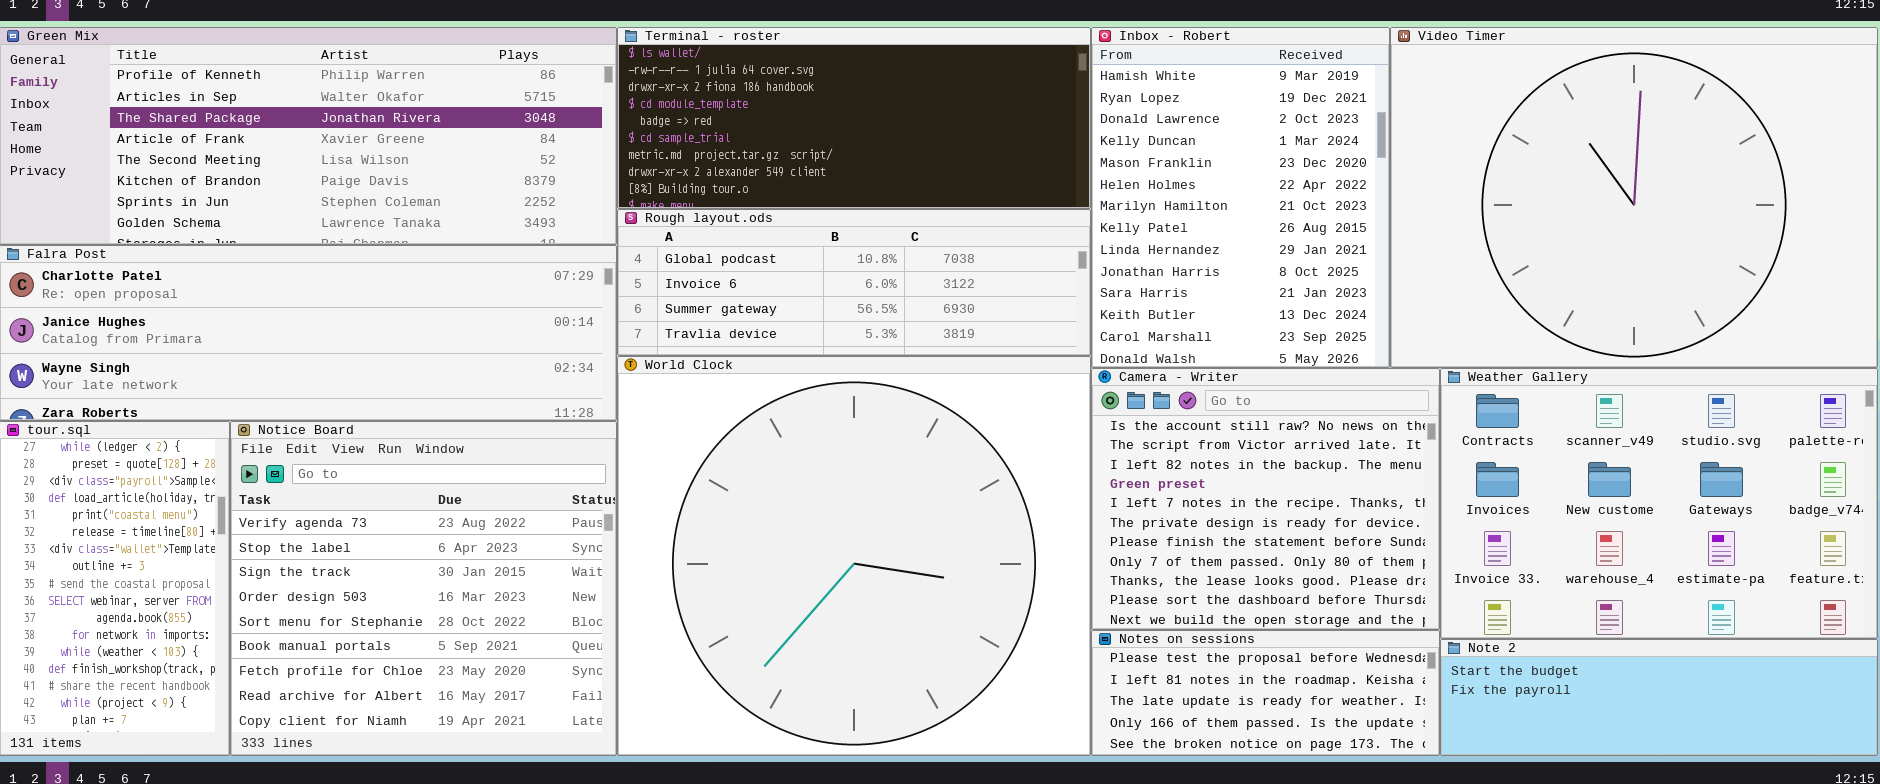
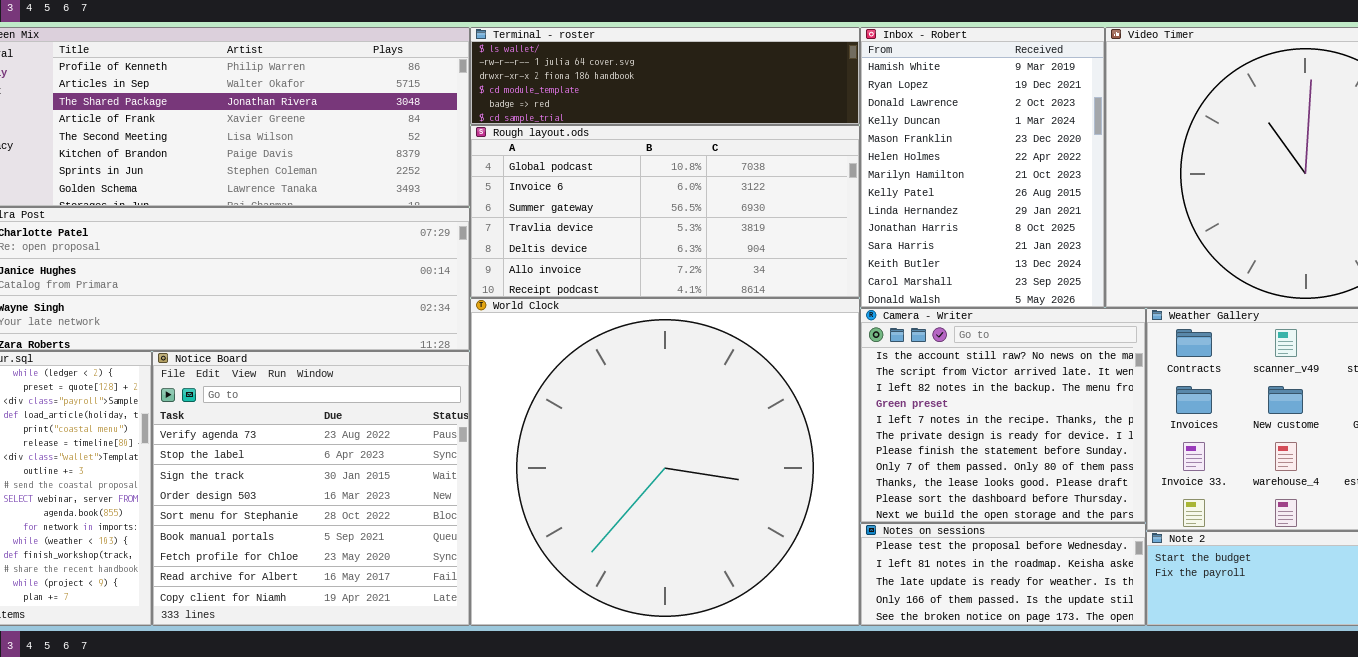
Terminal - roster: [617,27,1091,209] -> [470,27,860,125], resized
Rough layout.ods: [617,209,1091,356] -> [470,125,860,298], resized

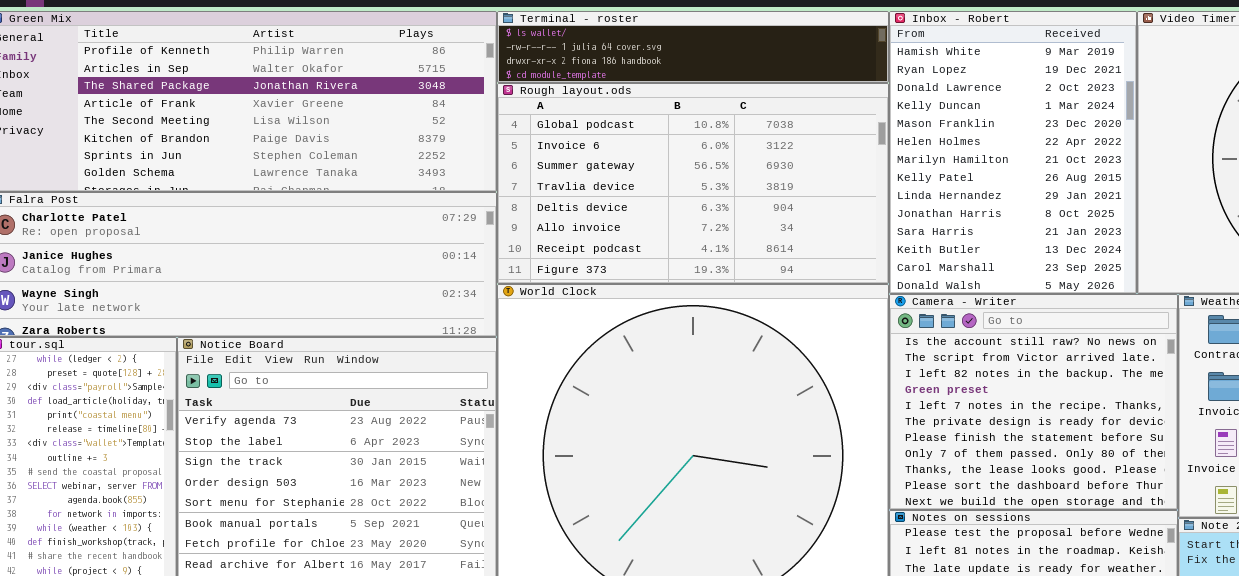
Terminal - roster: [470,27,860,125] -> [497,11,889,83], resized
Rough layout.ods: [470,125,860,298] -> [497,83,889,284], resized

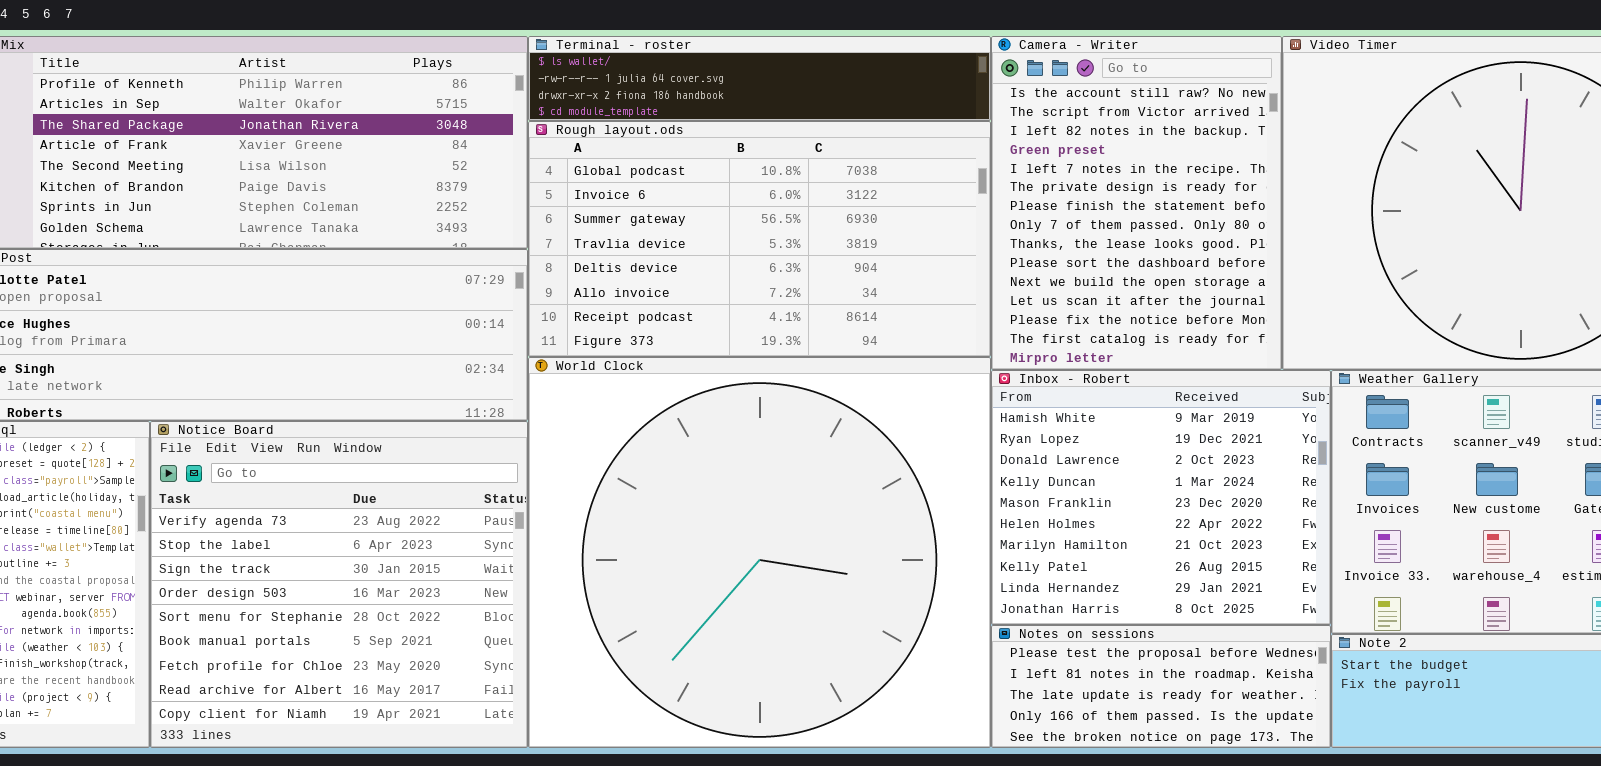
Inbox - Robert: [889,11,1137,294] -> [991,370,1331,625], moved, resized
Camera - Writer: [889,294,1178,510] -> [991,36,1282,370], moved, resized

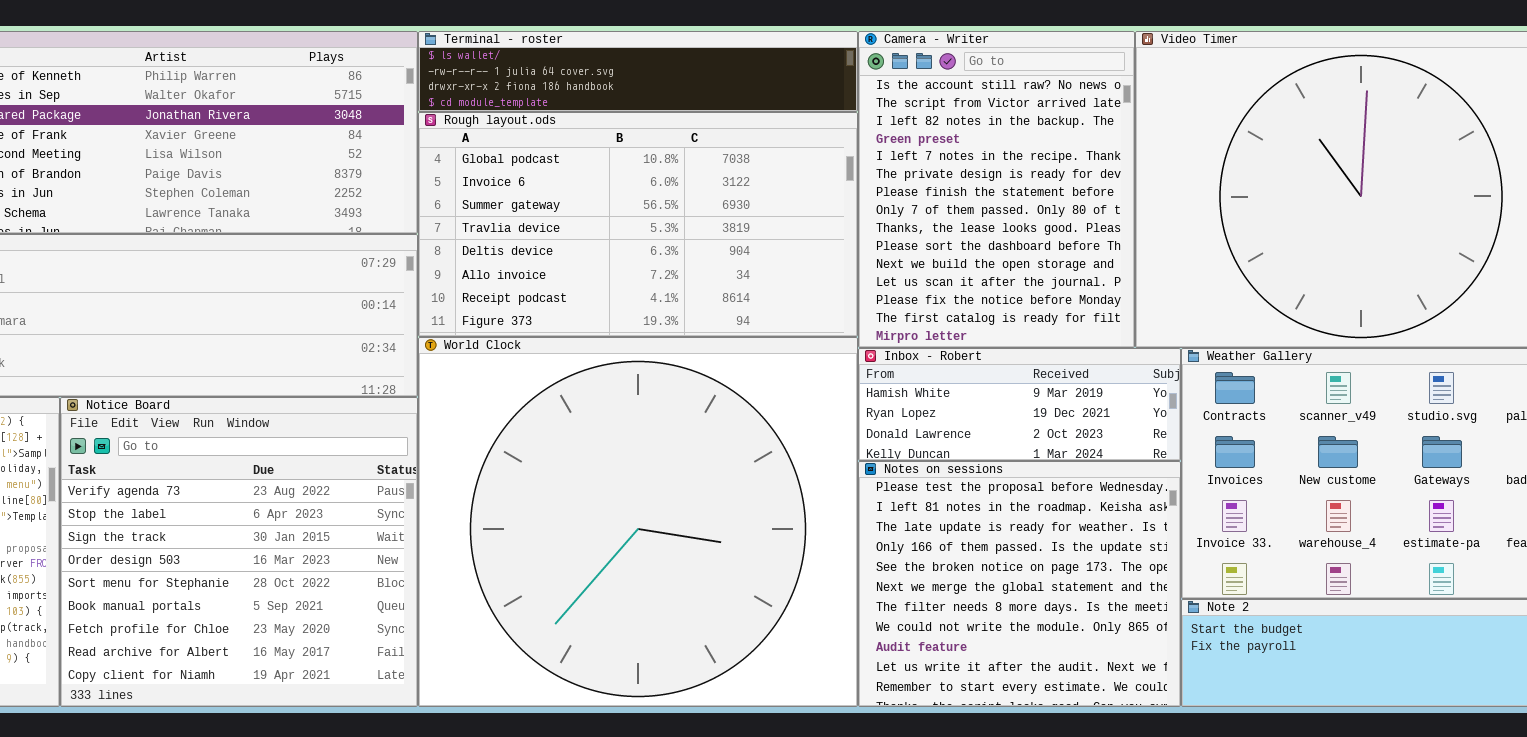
Inbox - Robert: [991,370,1331,625] -> [858,348,1181,461], resized
Notes on sessions: [991,625,1331,748] -> [858,461,1181,707], resized

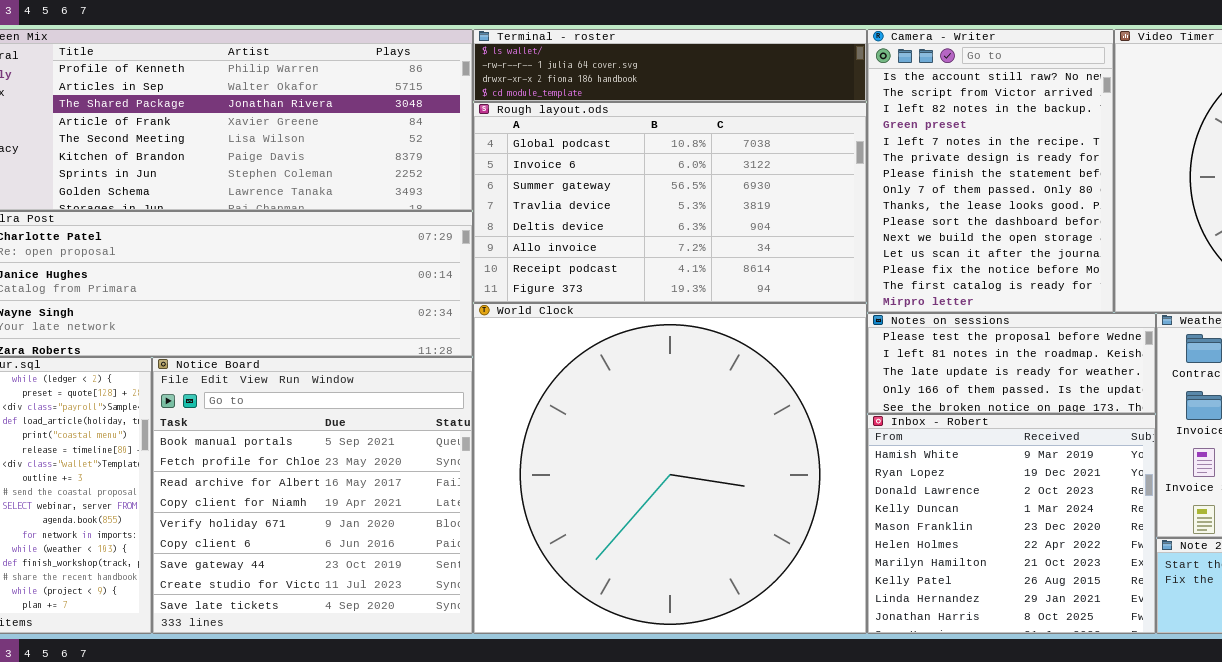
Inbox - Robert: [858,348,1181,461] -> [867,414,1156,634], moved, resized
Notice Board: [60,397,418,707] -> [152,357,473,634], scrolled down 5 rows
Notes on sessions: [858,461,1181,707] -> [867,313,1156,414], moved, resized

